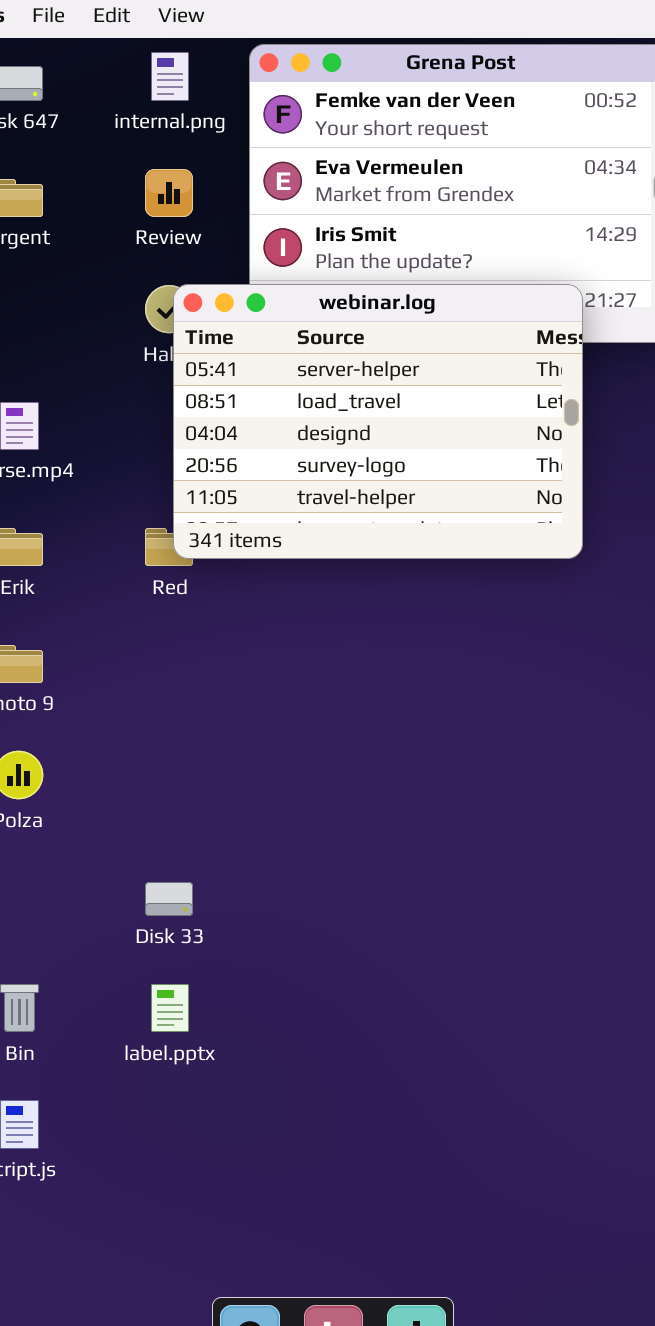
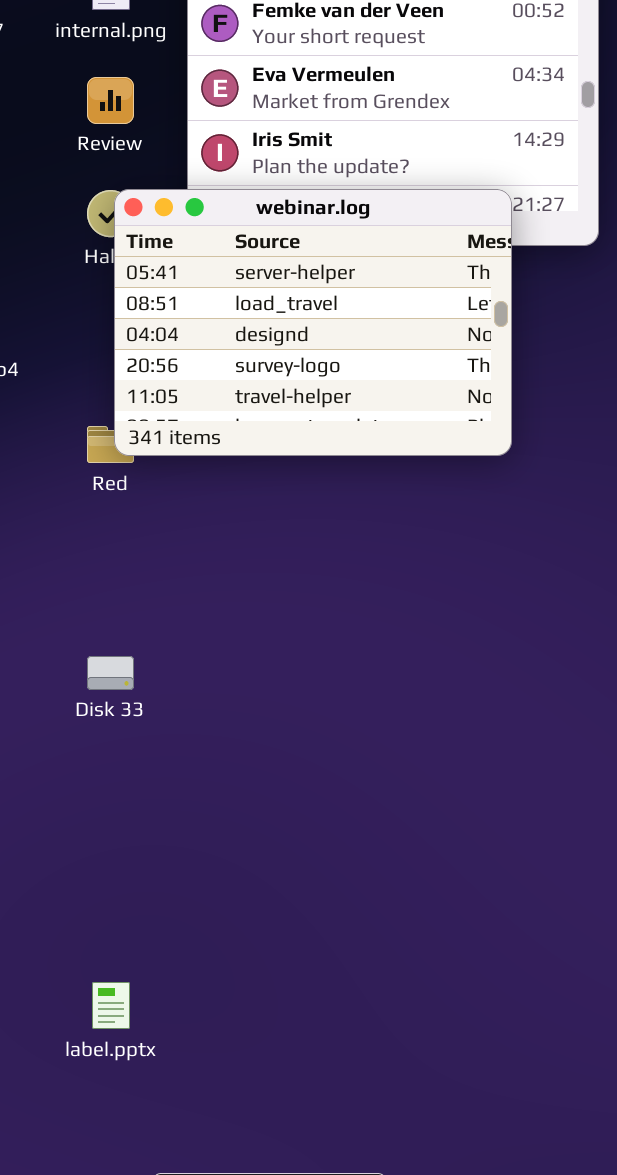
Disk 33: [145,882,193,916] -> [87,656,134,690], moved
label.pptx: [151,984,189,1032] -> [92,982,130,1029], moved

